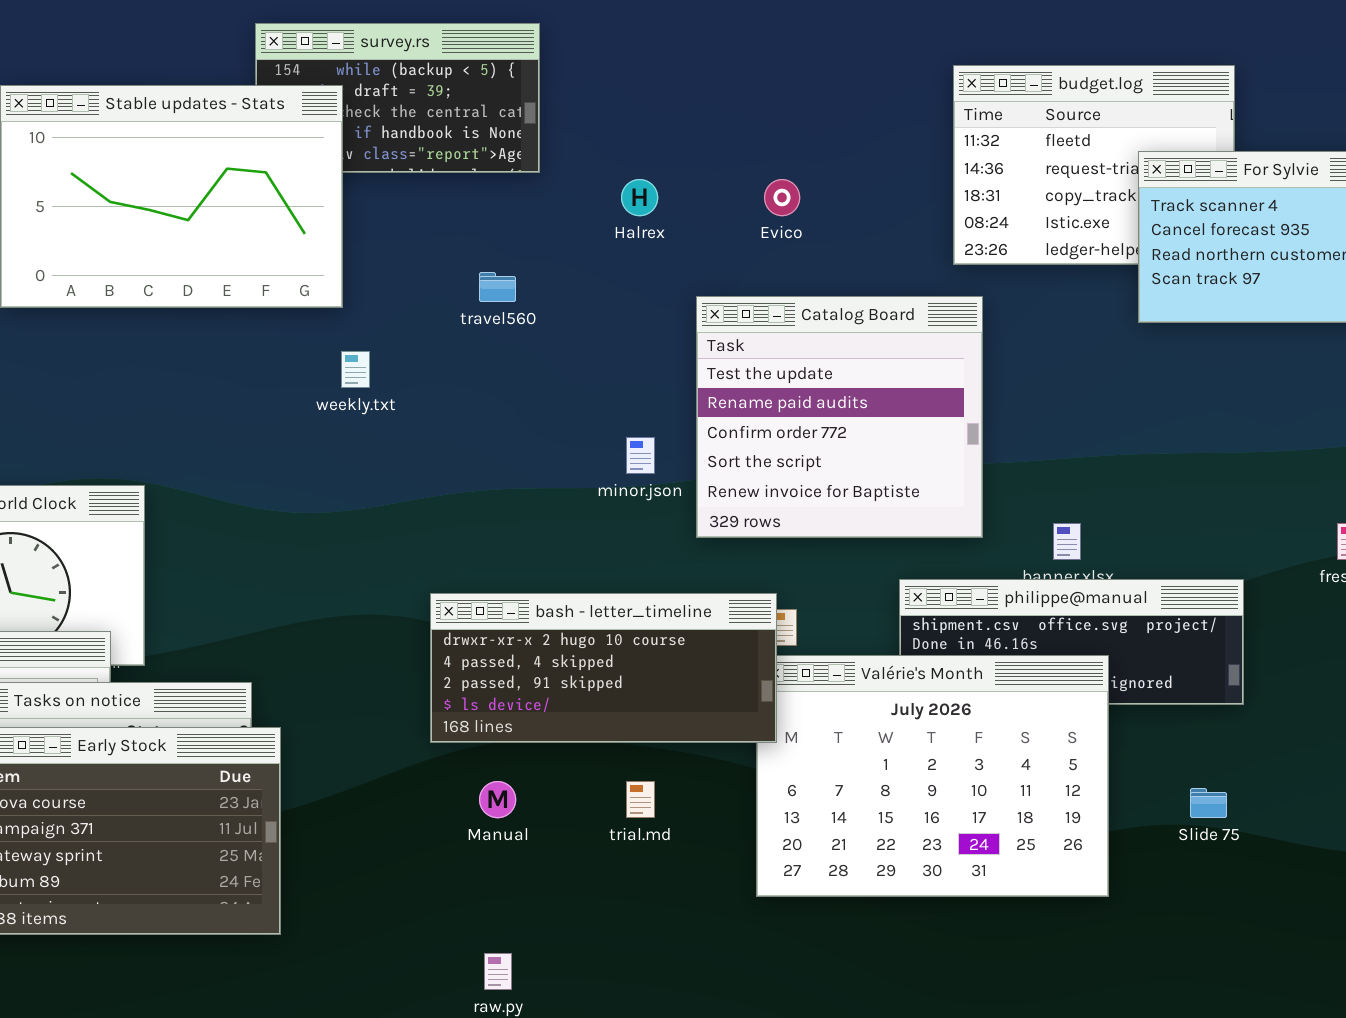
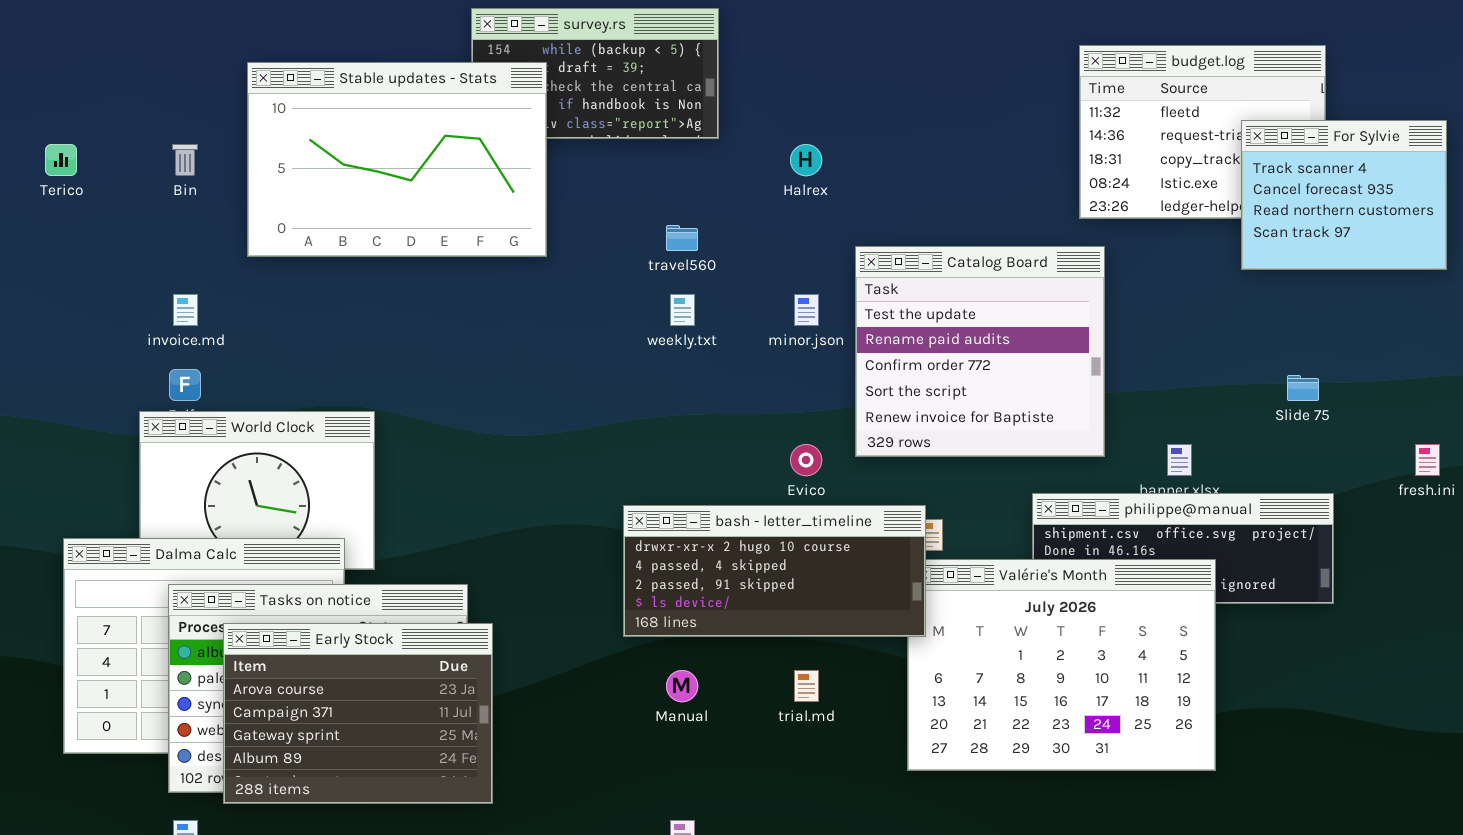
Evico: [764,179,800,216] -> [790,444,822,476], moved
weekly.txt: [341,351,370,388] -> [670,294,695,326], moved
minor.json: [626,437,655,474] -> [794,294,819,326], moved
Slide 75: [1190,788,1227,818] -> [1287,375,1319,401], moved

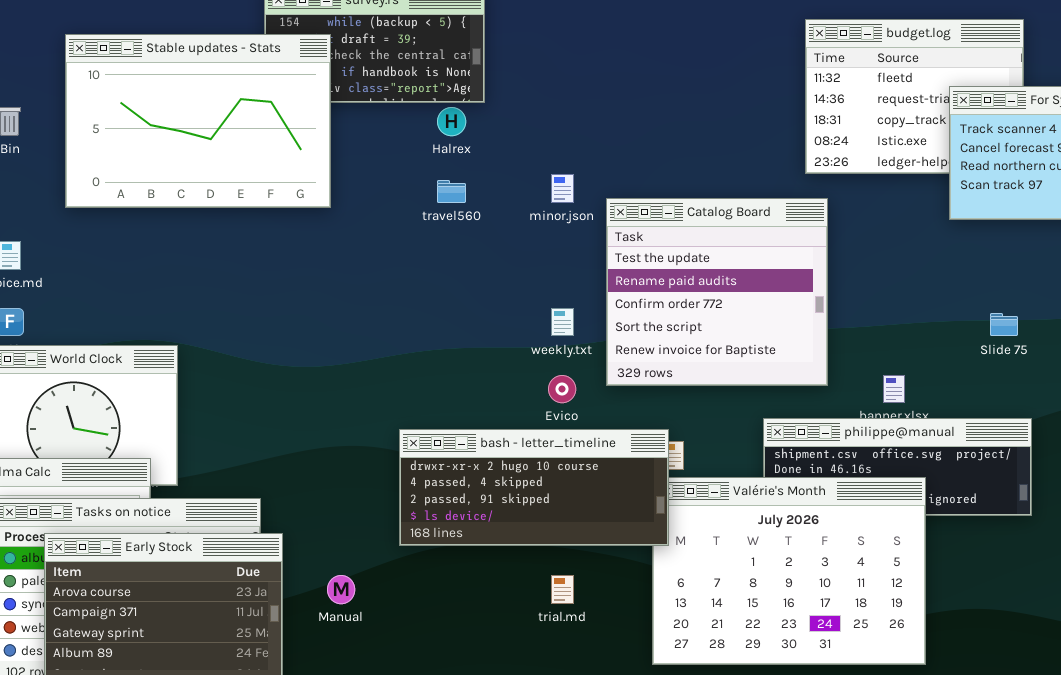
Halrex: [790,144,822,176] -> [437,107,466,136], moved
weekly.txt: [670,294,695,326] -> [551,308,574,336], moved
minor.json: [794,294,819,326] -> [551,174,574,203], moved
Manual: [666,670,698,702] -> [327,575,355,604], moved

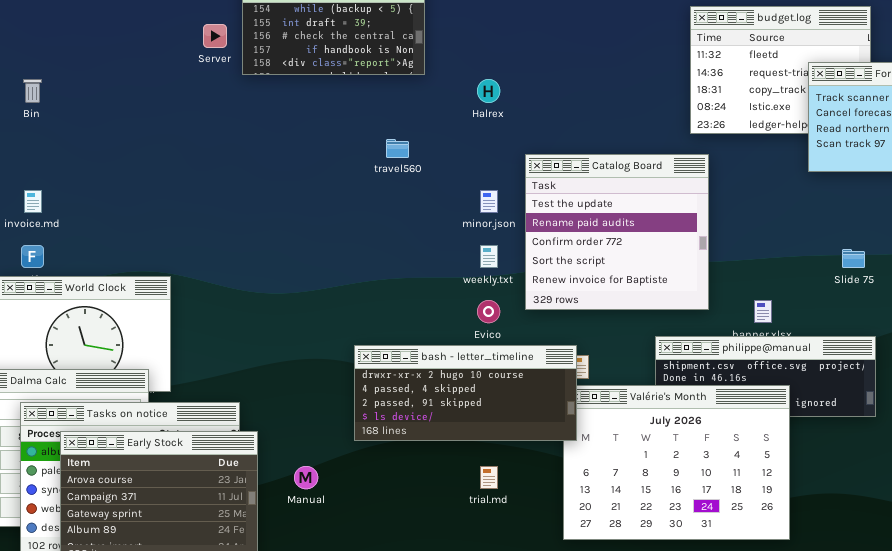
Stable updates - Stats: [65,34,331,208] -> none, closed
Halrex: [437,107,466,136] -> [477,79,500,103], moved
minor.json: [551,174,574,203] -> [480,190,498,213], moved

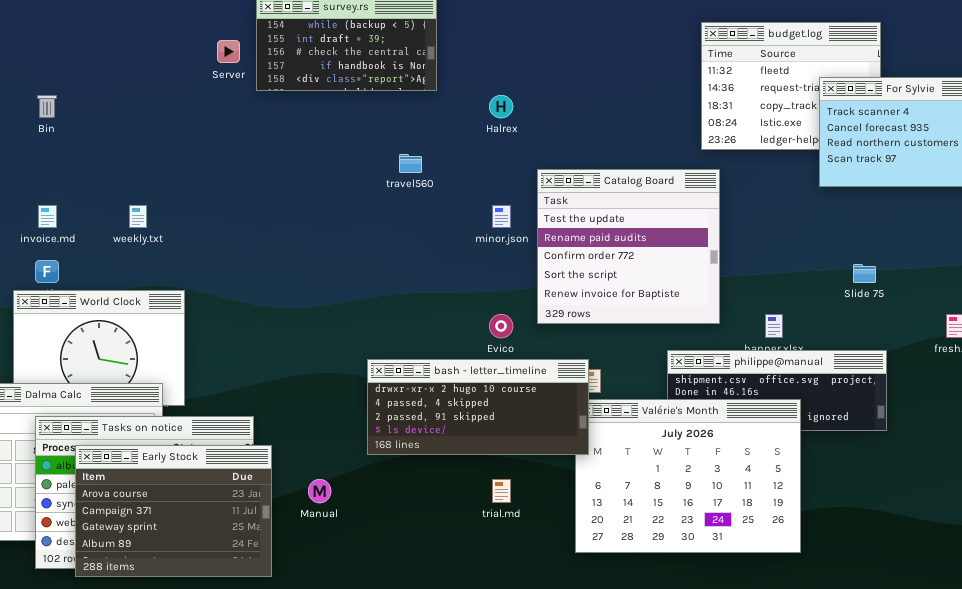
weekly.txt: [480,245,498,268] -> [129,205,147,228], moved

